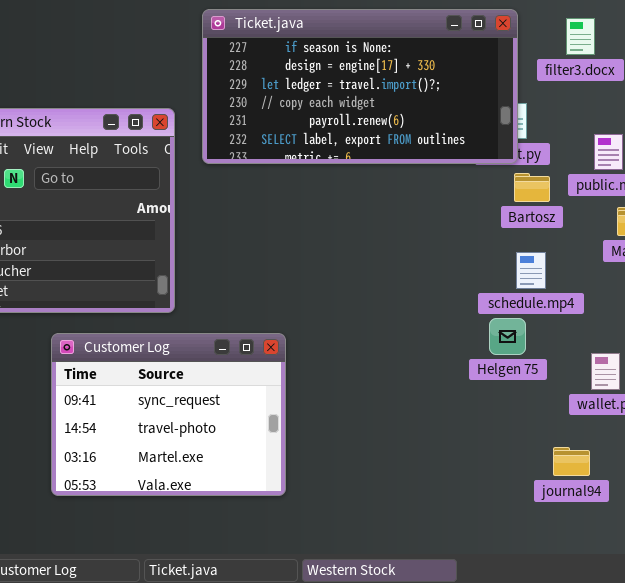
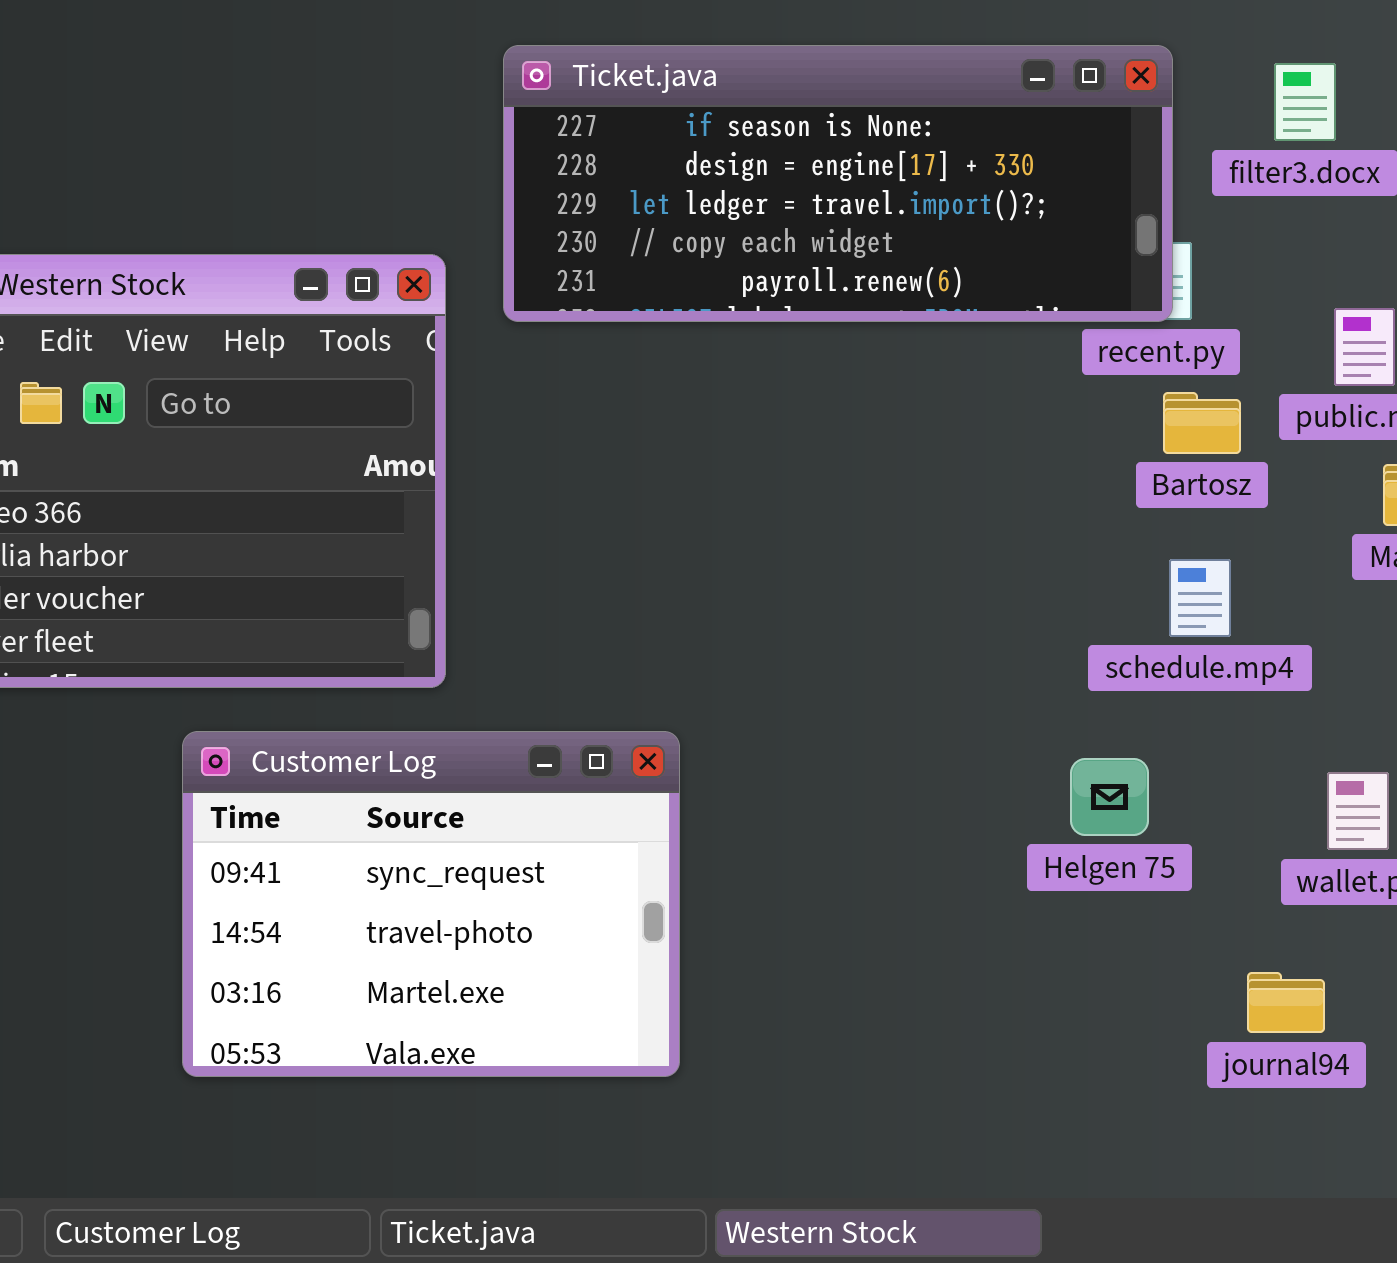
Ticket.java: [202,9,518,164] -> [503,45,1173,322], resized
Helgen 75: [489,318,526,355] -> [1070,758,1149,836], moved

